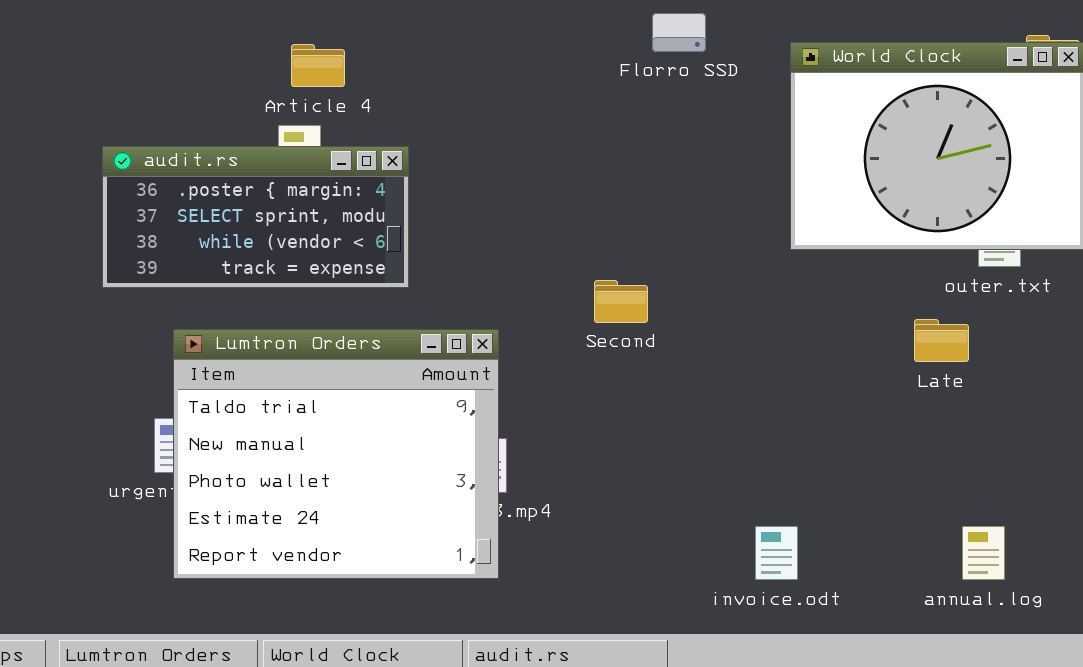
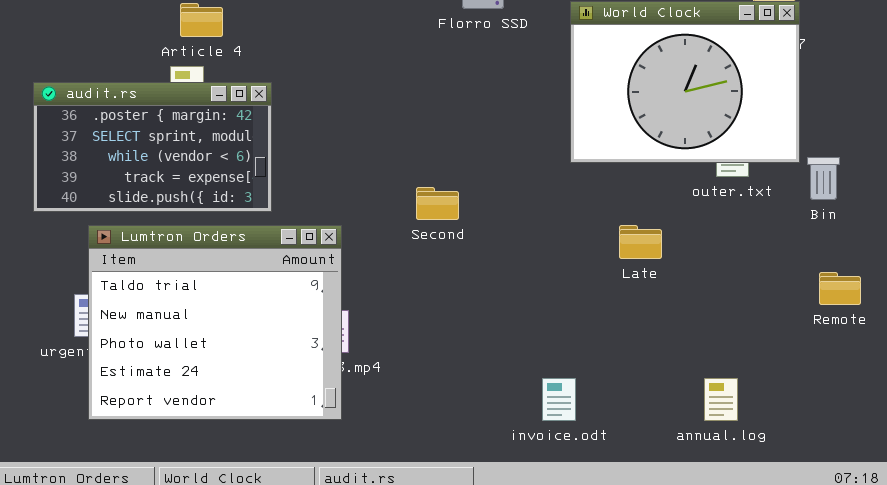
audit.rs: [102,146,409,288] -> [33,82,272,212], resized
Late: [914,319,969,362] -> [619,225,662,259], moved

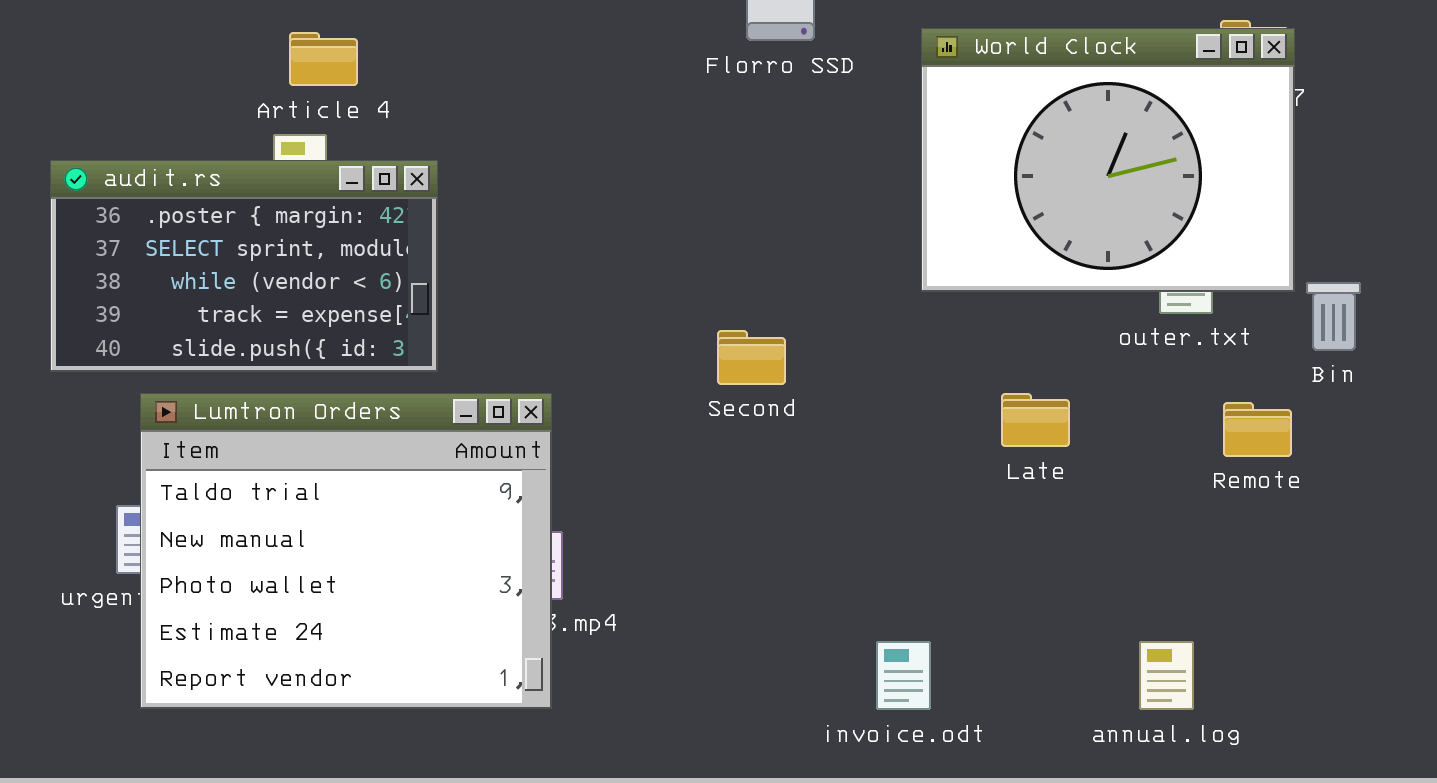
Second: [416,187,459,220] -> [717,330,786,385], moved
Remote: [819,272,861,305] -> [1223,402,1292,457], moved

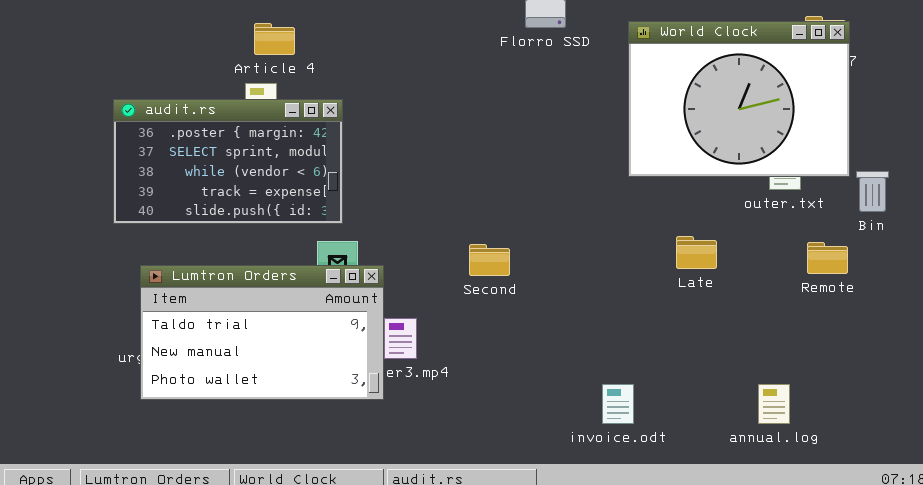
Second: [717,330,786,385] -> [469,244,510,276], moved
Lumtron Orders: [140,393,552,709] -> [140,265,384,400], moved, resized

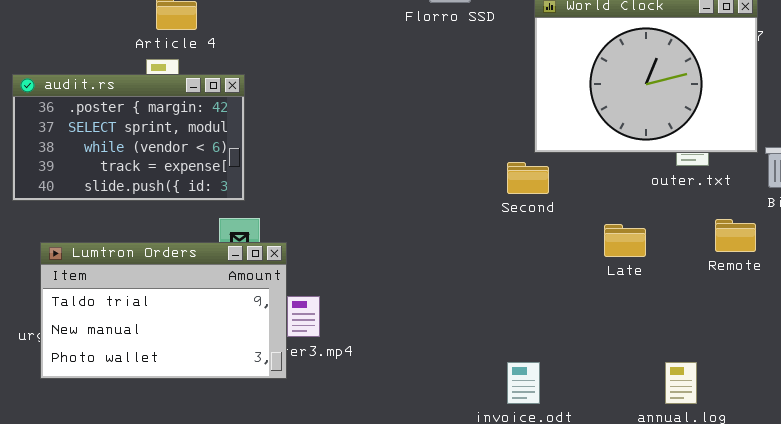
Late: [676,236,717,269] -> [604,224,646,257], moved
Second: [469,244,510,276] -> [507,162,549,194], moved

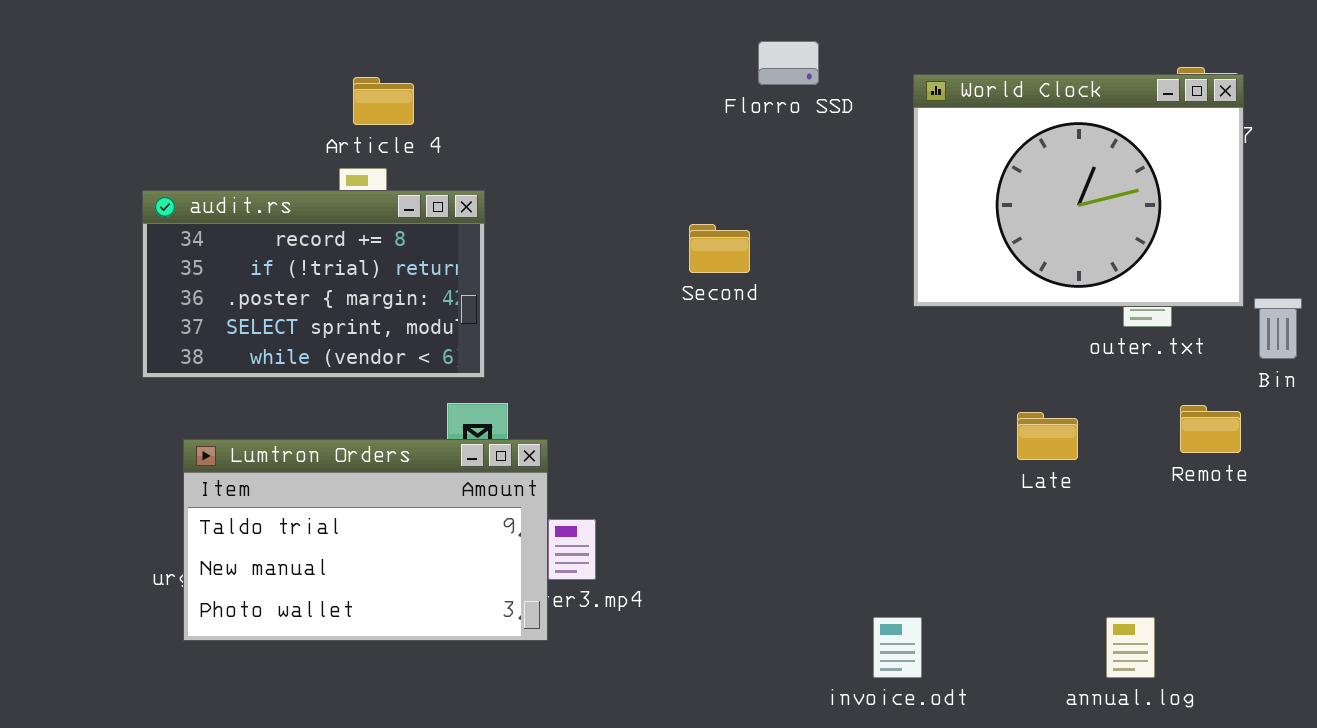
audit.rs: [12,74,245,201] -> [142,190,485,378], scrolled up 2 rows
Second: [507,162,549,194] -> [689,224,750,273], moved

